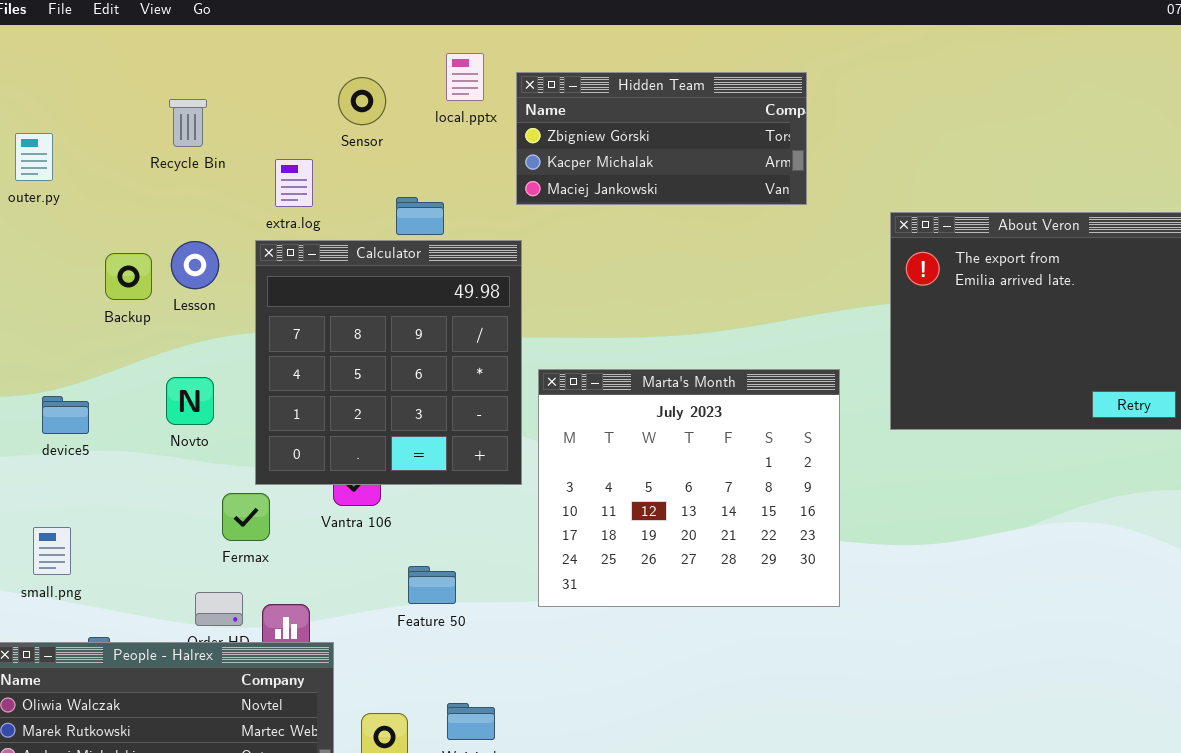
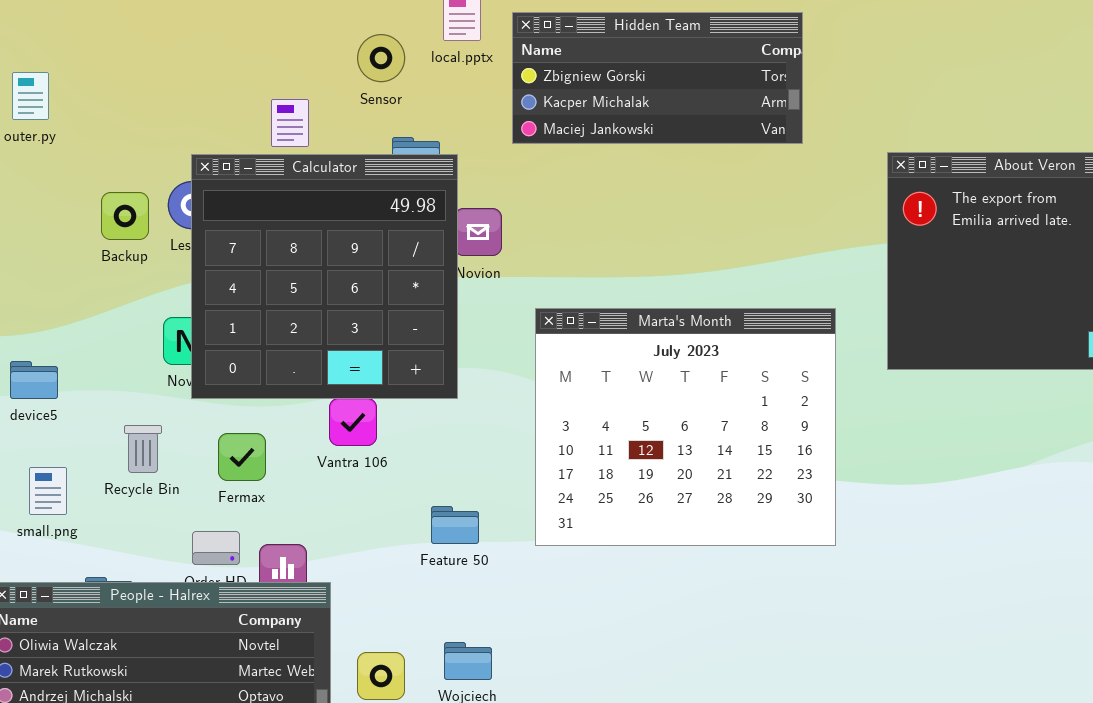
Sensor: [338,77,386,125] -> [357,34,405,82], moved
Recycle Bin: [169,99,207,147] -> [124,425,162,473], moved
Calculator: [255,240,522,485] -> [191,154,458,399], moved
device5: [42,396,89,434] -> [10,361,58,399], moved
Feature 50: [408,566,456,604] -> [431,506,479,544], moved

